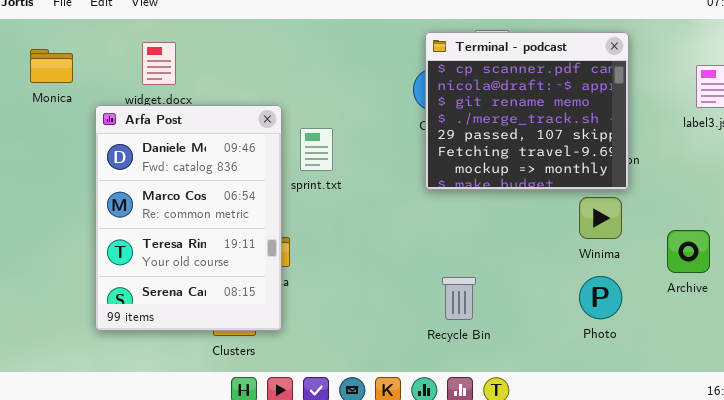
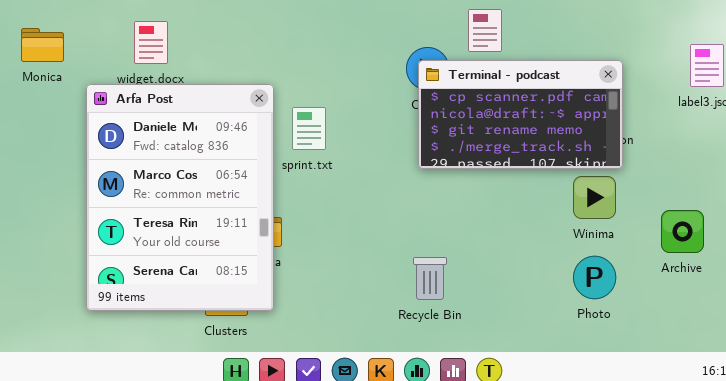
Terminal - podcast: [425,32,629,190] -> [418,60,623,169], resized
Recycle Bin: [442,277,476,320] -> [413,257,447,300], moved

